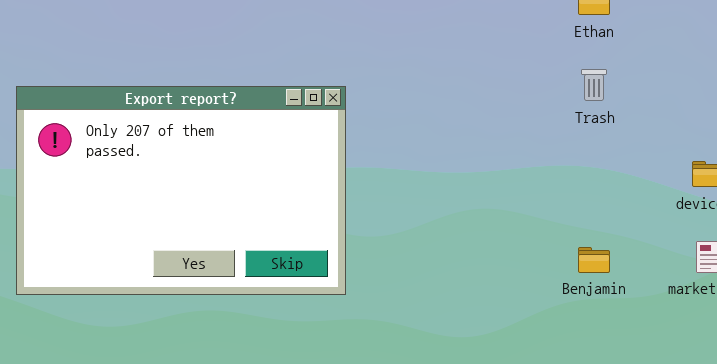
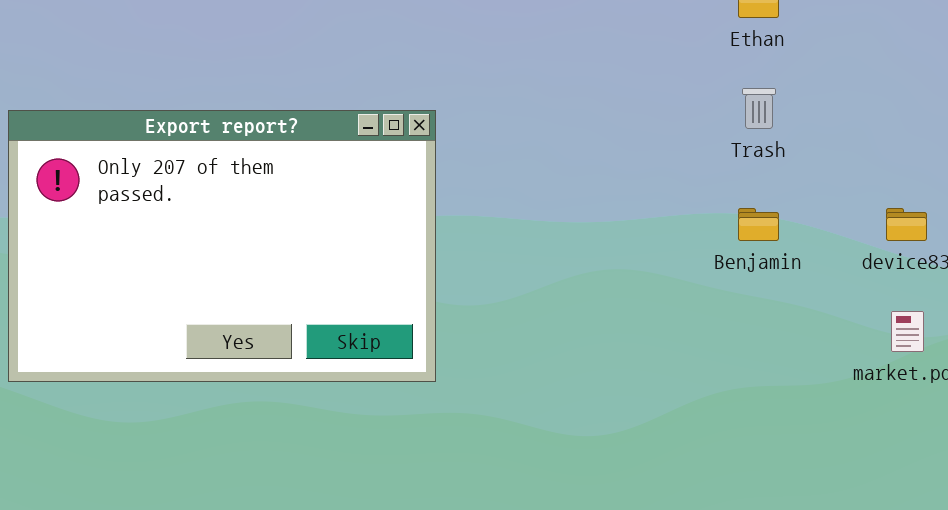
Benjamin: [578,247,610,273] -> [738,208,779,241], moved

